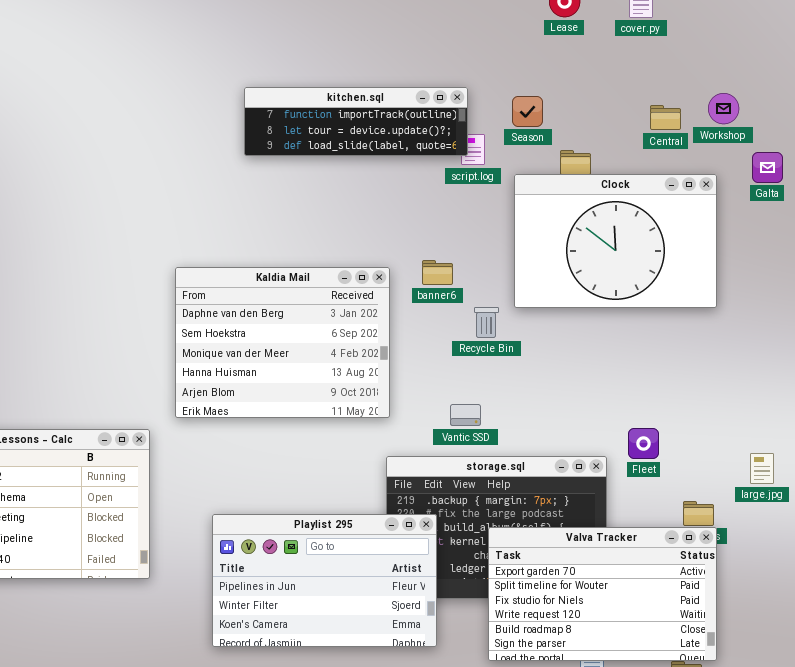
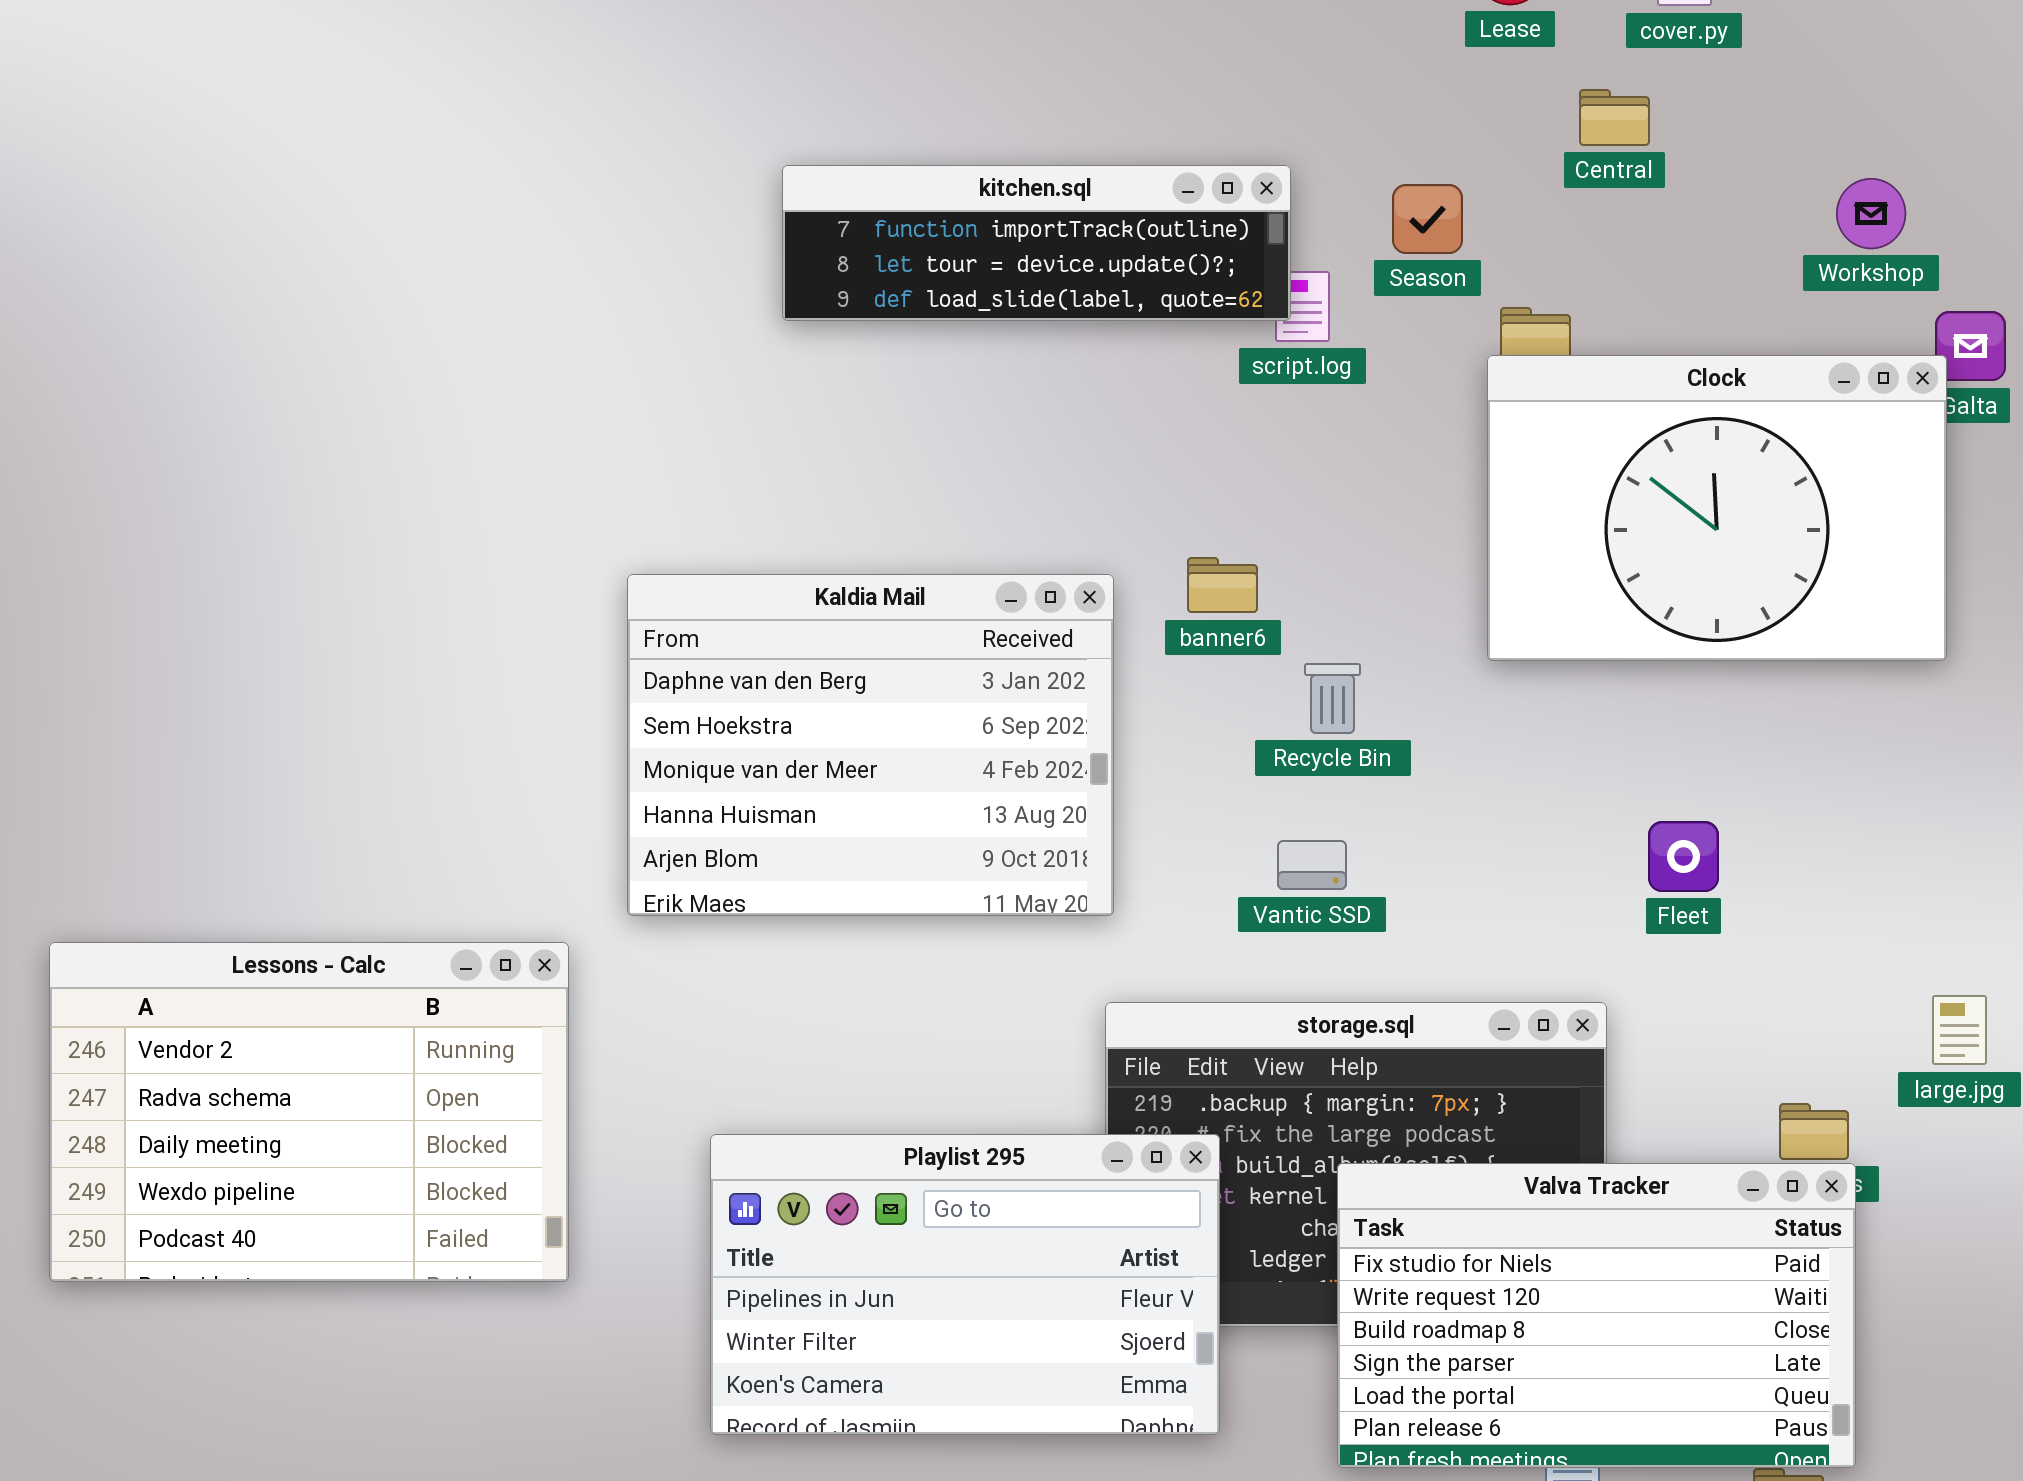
Central: [650,105,681,130] -> [1579,89,1650,146], moved
Clock: [514,174,717,308] -> [1487,355,1947,661], moved
Vantic SSD: [450,404,481,426] -> [1277,840,1347,890], moved
Fleet: [628,428,659,459] -> [1648,821,1719,892], moved
Valva Tracker: [488,527,717,661] -> [1337,1163,1856,1468], scrolled down 2 rows

